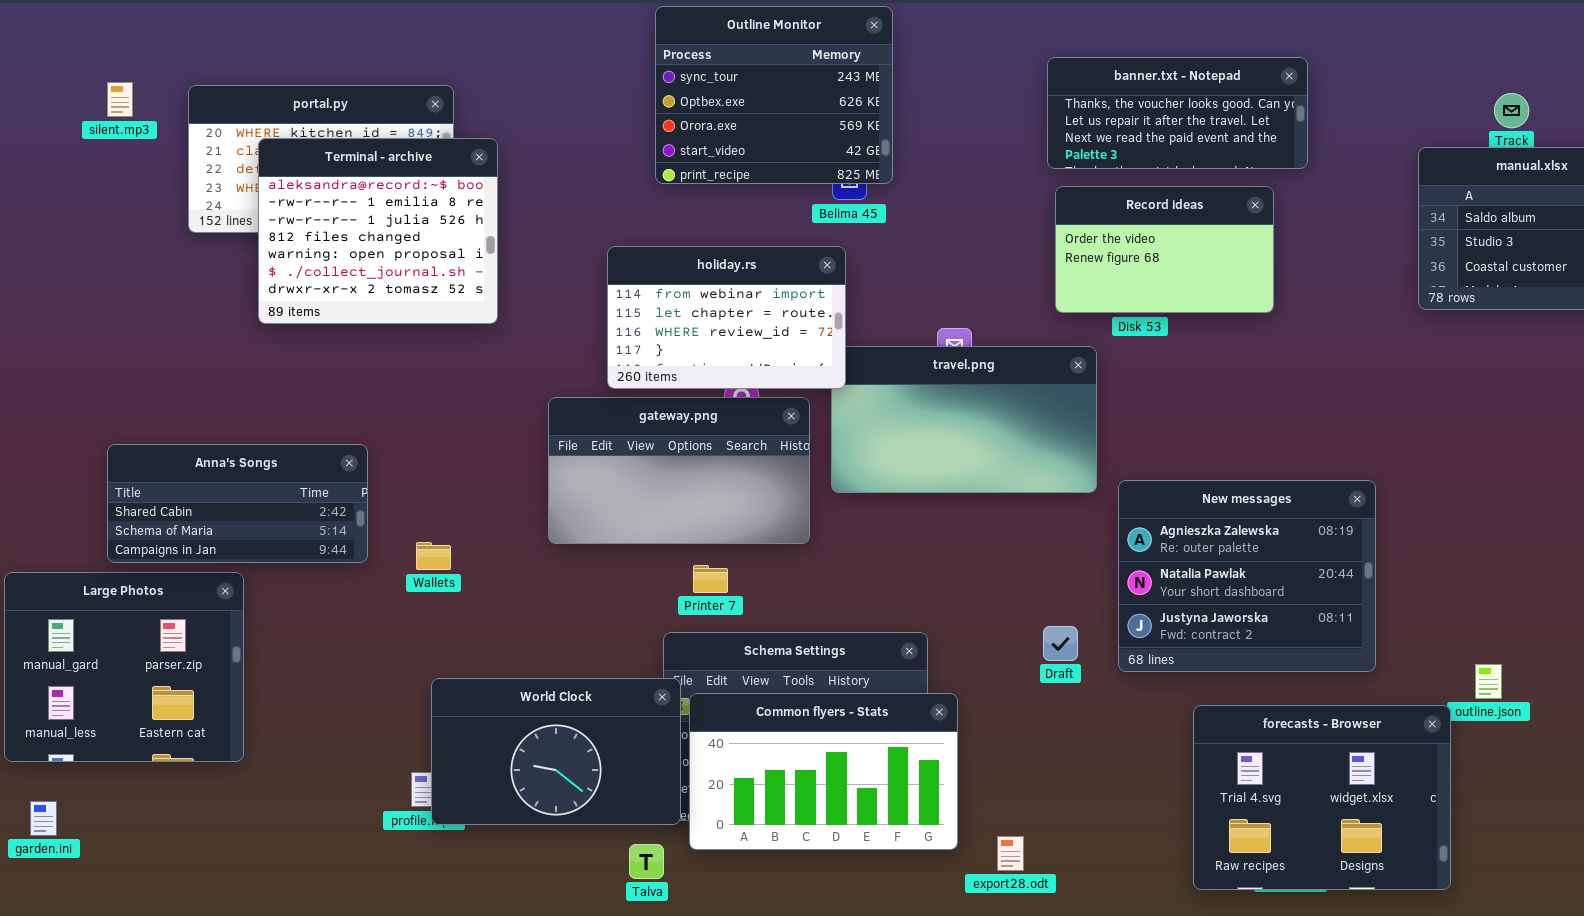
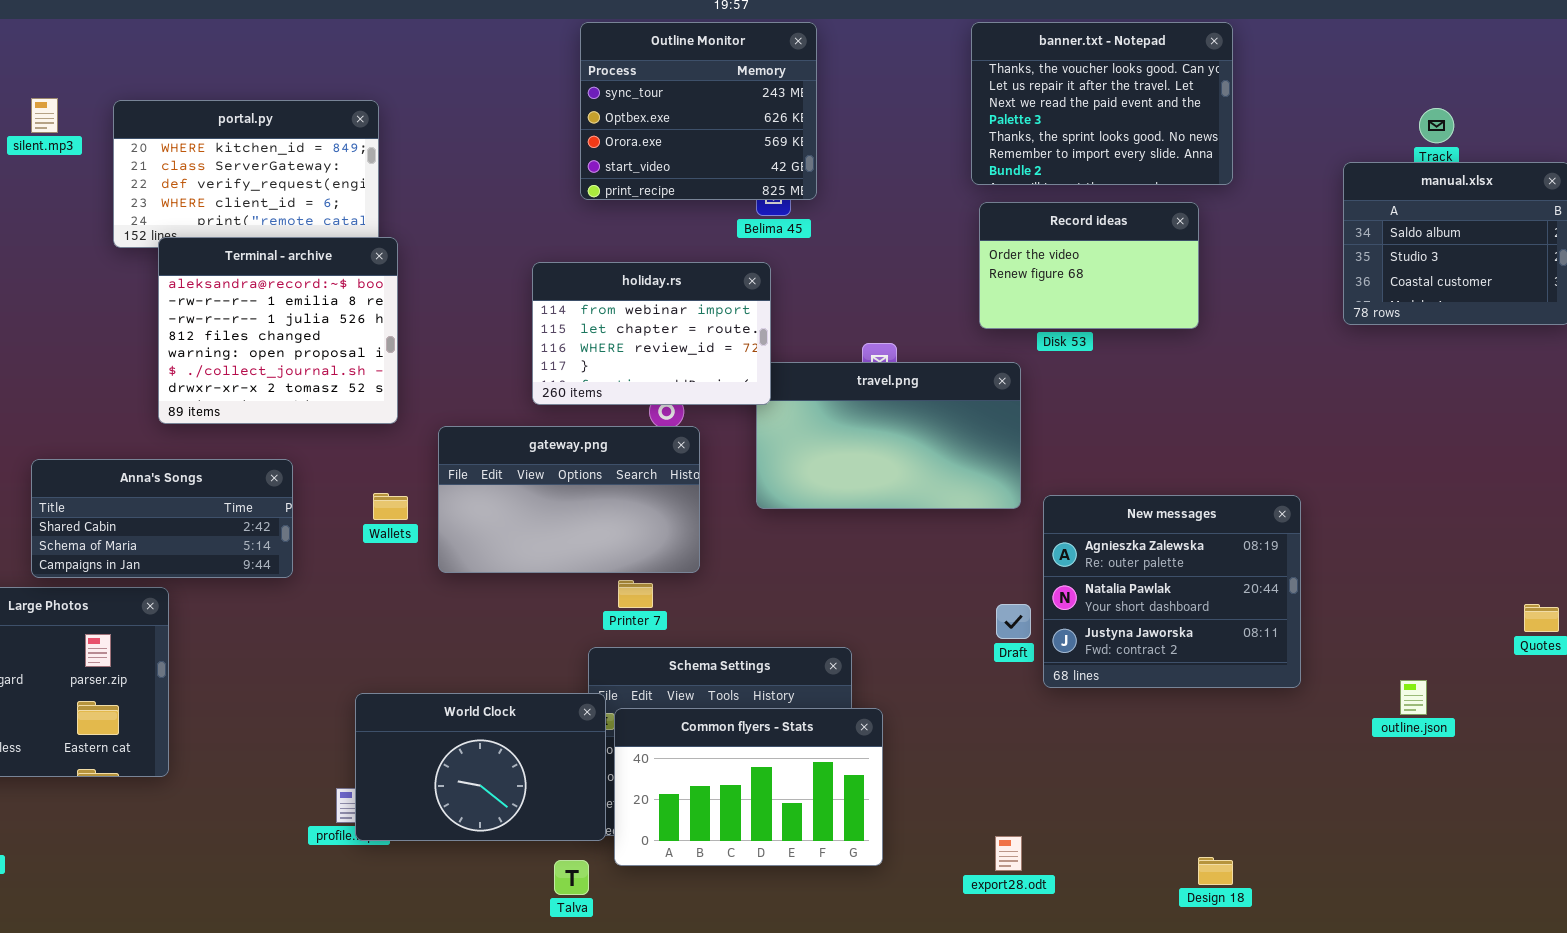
banner.txt - Notepad: [1047,57,1308,169] -> [971,22,1233,185], resized
Terminal - archive: [258,138,498,324] -> [158,237,398,424], moved
gateway.png: [548,397,810,544] -> [438,426,700,573], moved
Wallets: [416,542,451,570] -> [373,493,408,520], moved
Draft: [1043,626,1078,661] -> [996,604,1031,639], moved
forecasts - Browser: [1193,705,1451,890] -> none, closed
export28.odt: [997,836,1024,871] -> [995,836,1022,871], moved

